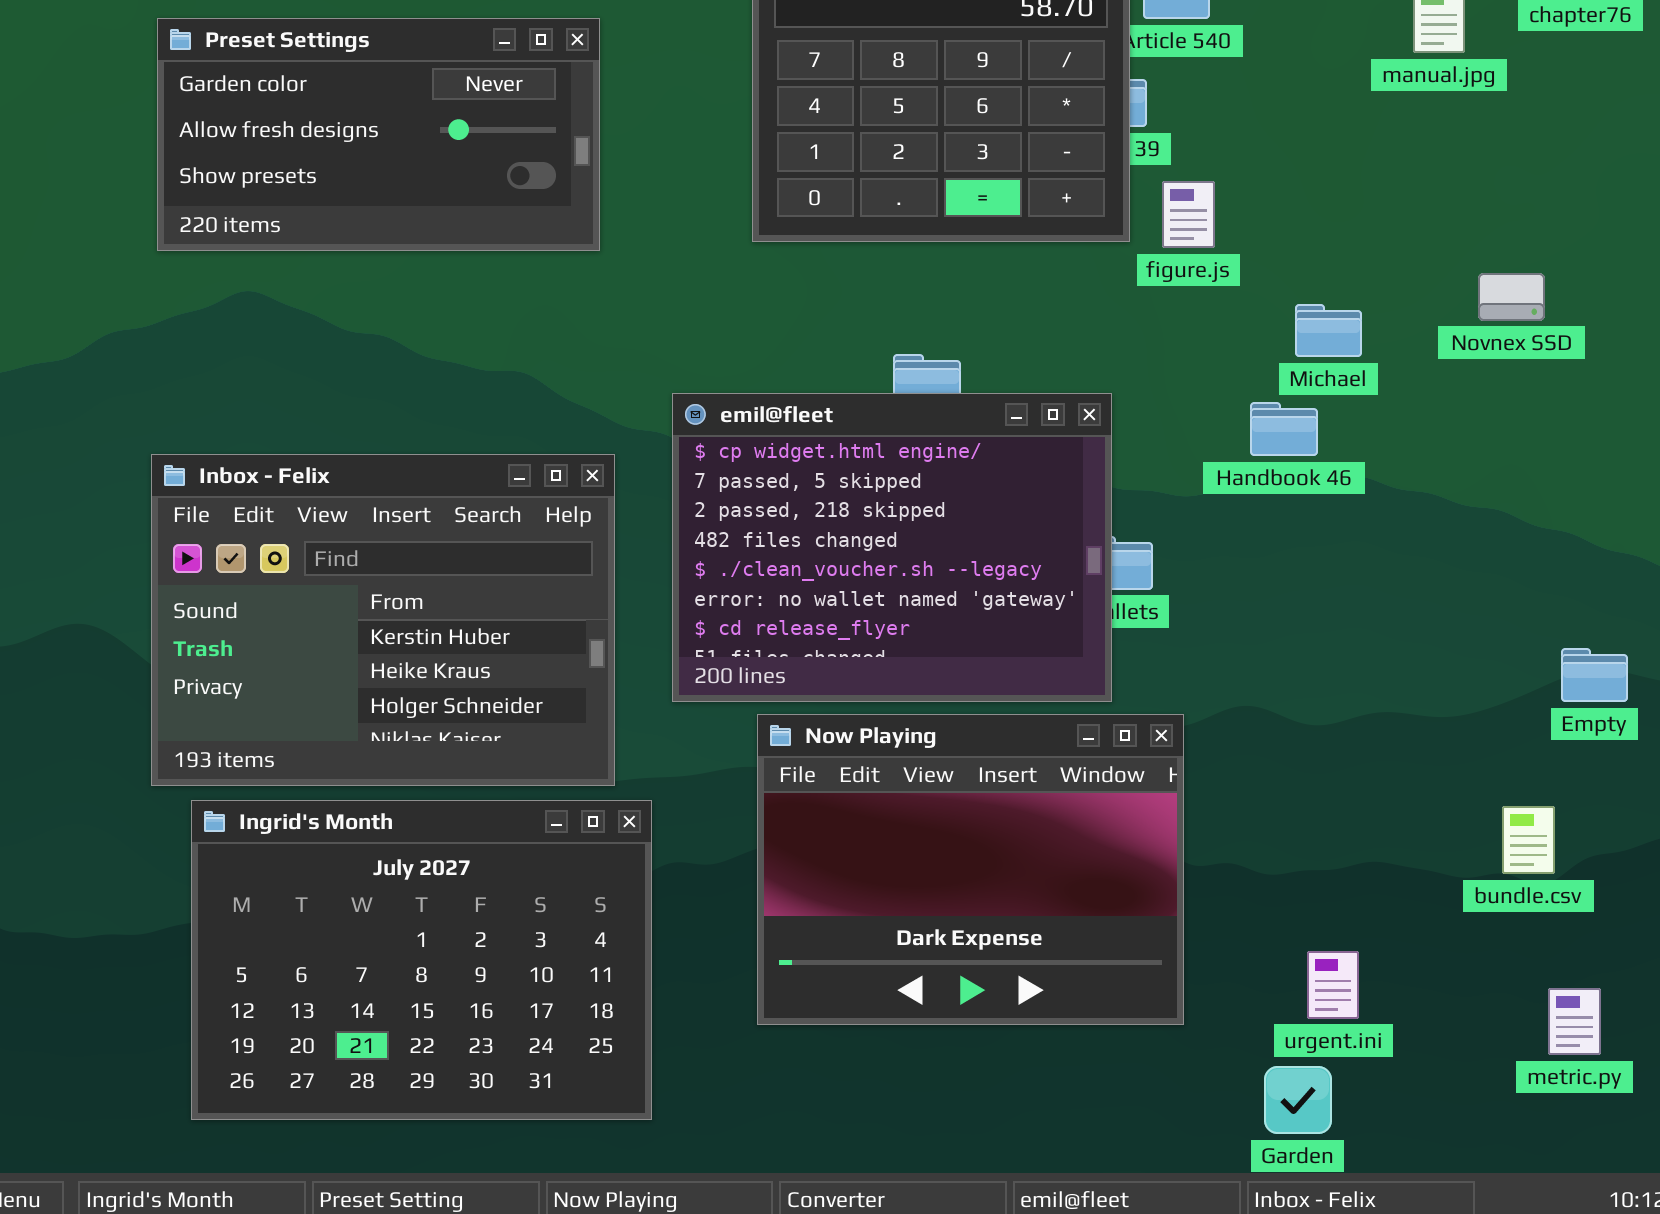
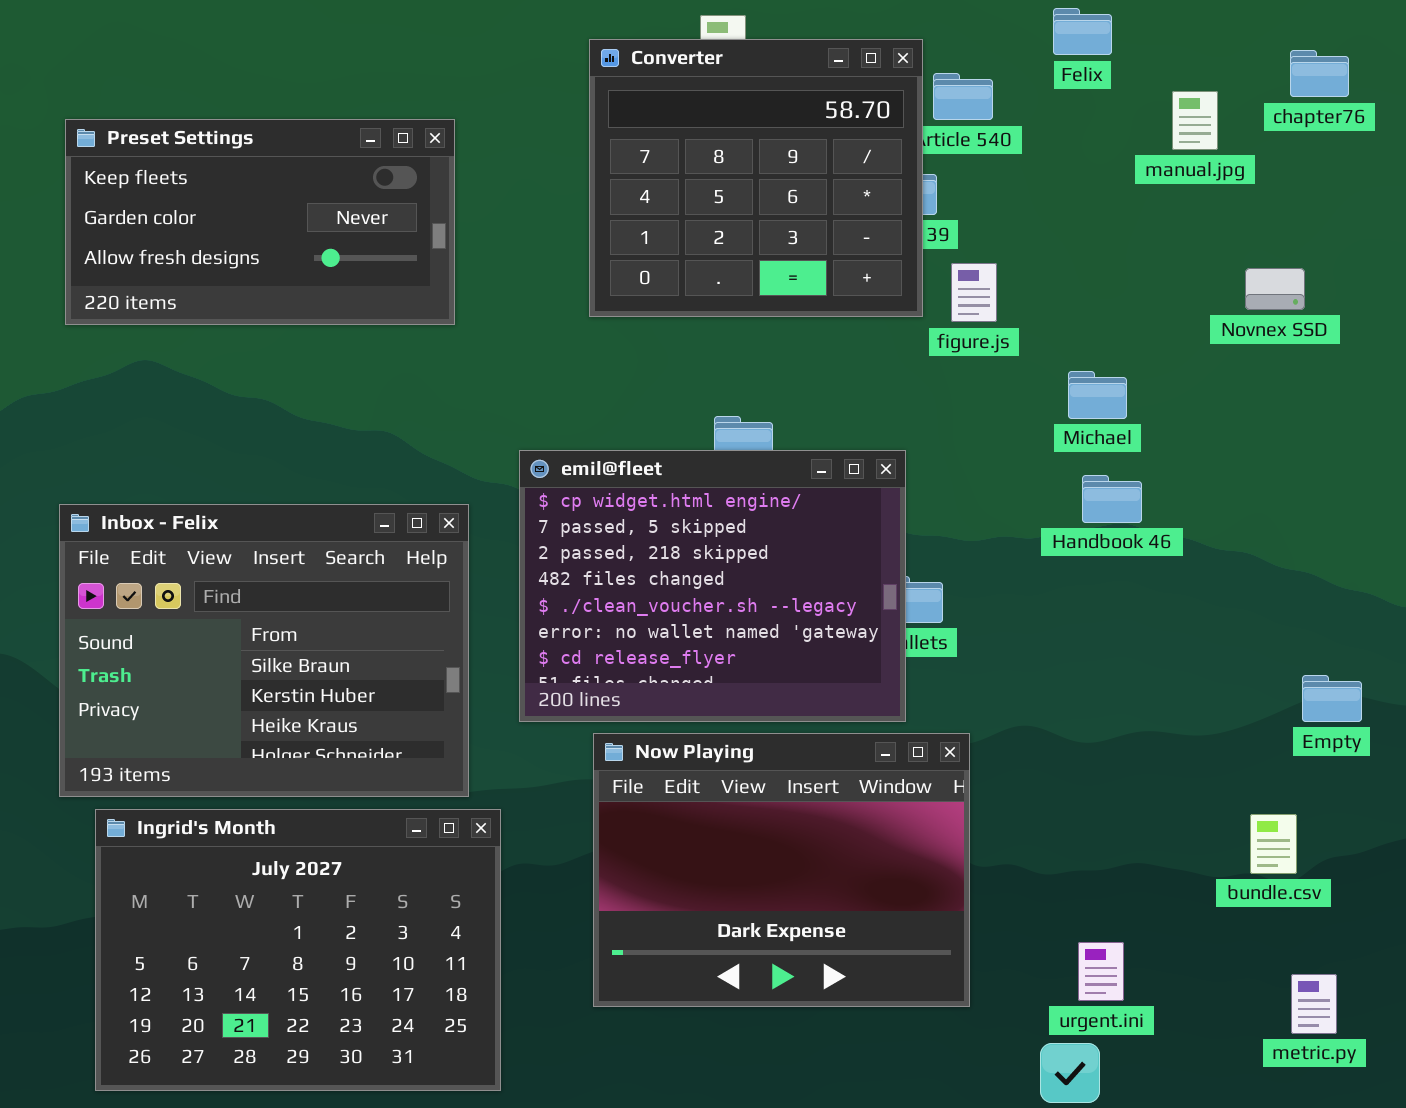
Preset Settings: [157,18,600,251] -> [65,119,455,325], scrolled up 1 row
Novnex SSD: [1478,273,1545,321] -> [1245,268,1305,310], moved
Handbook 46: [1250,402,1318,456] -> [1082,475,1142,523], moved
Inbox - Felix: [151,454,615,786] -> [59,504,469,797], scrolled up 1 row

